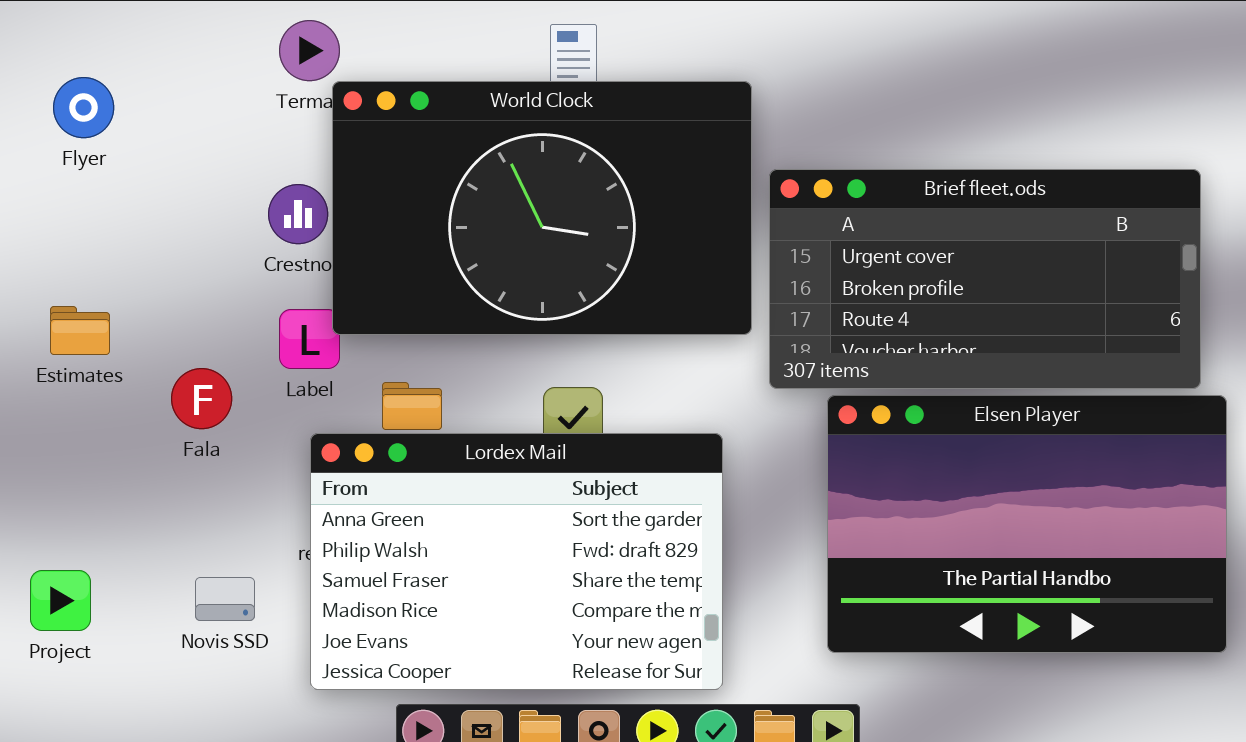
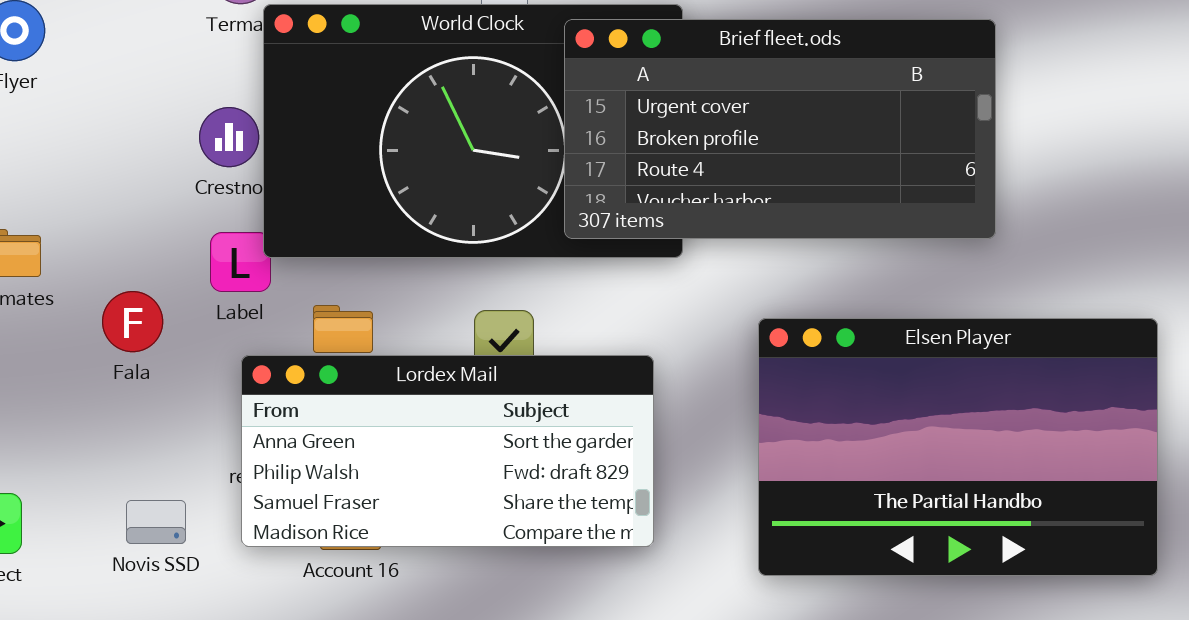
Brief fleet.ods: [769,169,1201,389] -> [564,19,996,239], moved
Lordex Mail: [310,433,723,690] -> [241,355,654,547], resized

